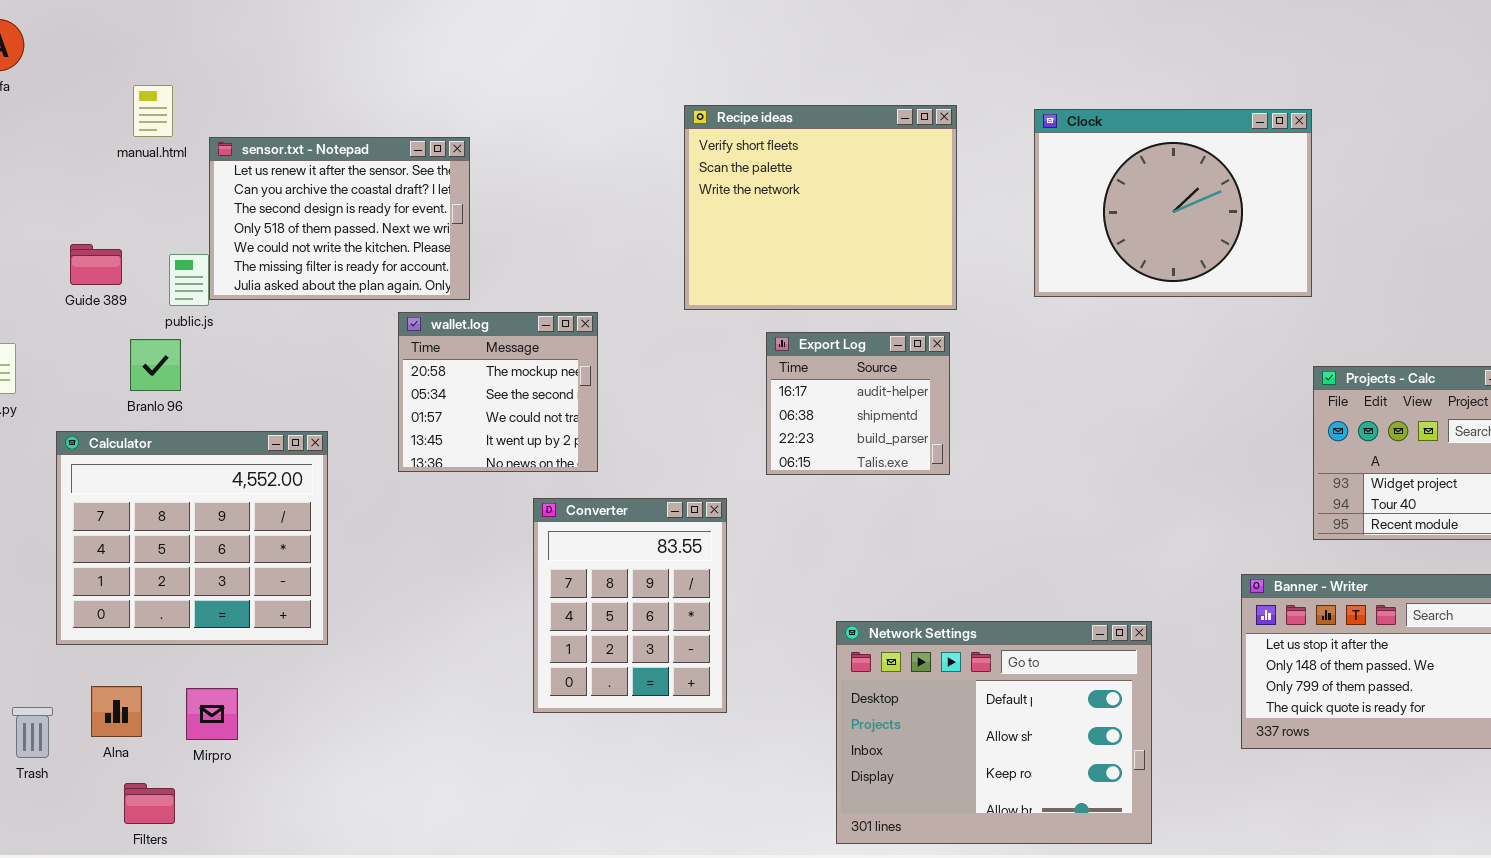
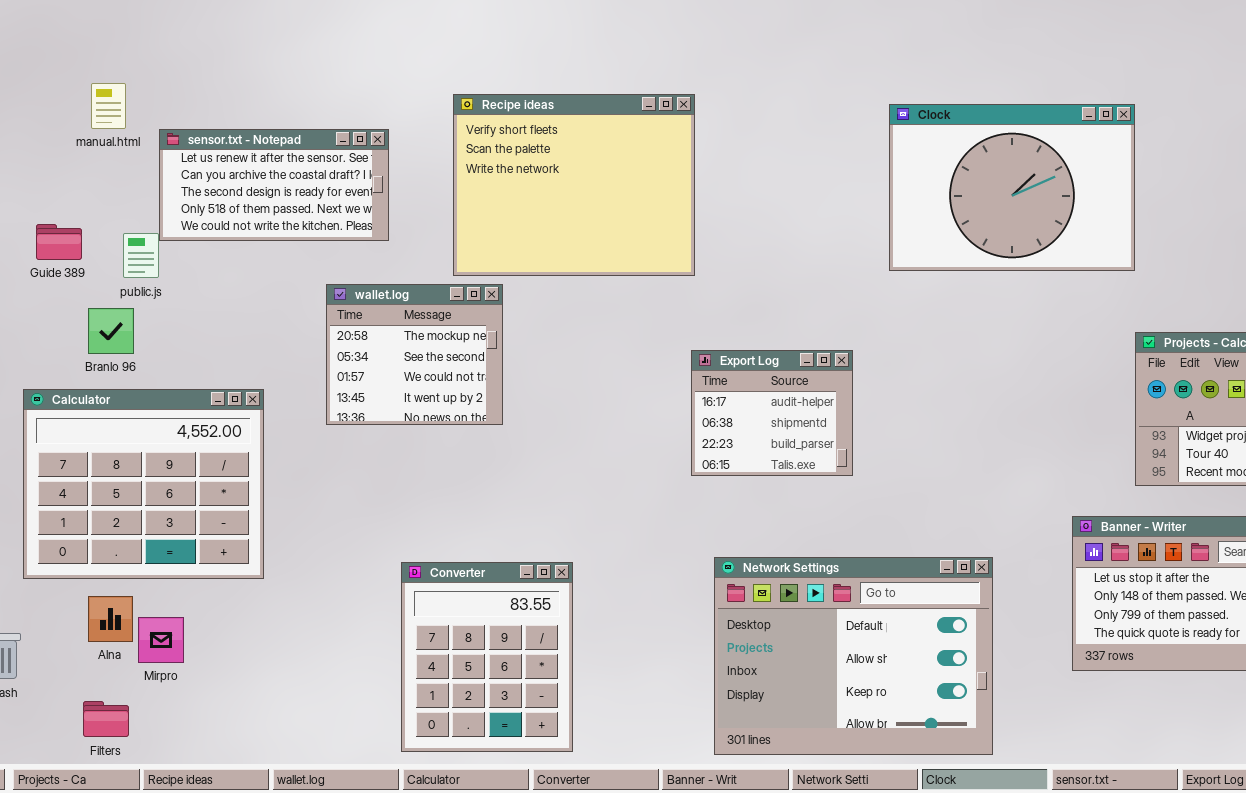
Recipe ideas: [684,105,957,310] -> [453,94,695,276], moved
sensor.txt - Notepad: [209,137,470,300] -> [159,129,389,241], resized
Export Log: [766,332,950,475] -> [691,350,853,476], moved
Converter: [533,498,727,713] -> [401,562,573,752], moved
Alna: [91,686,142,737] -> [88,596,133,642], moved

